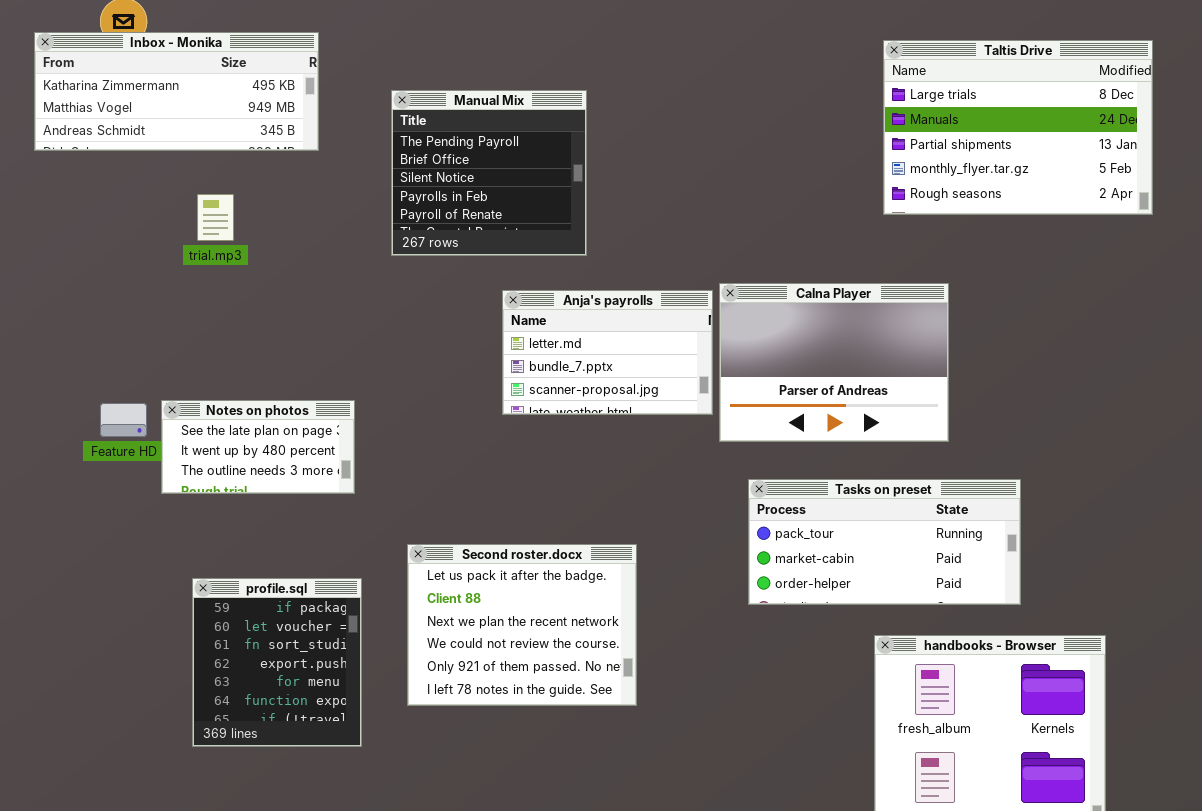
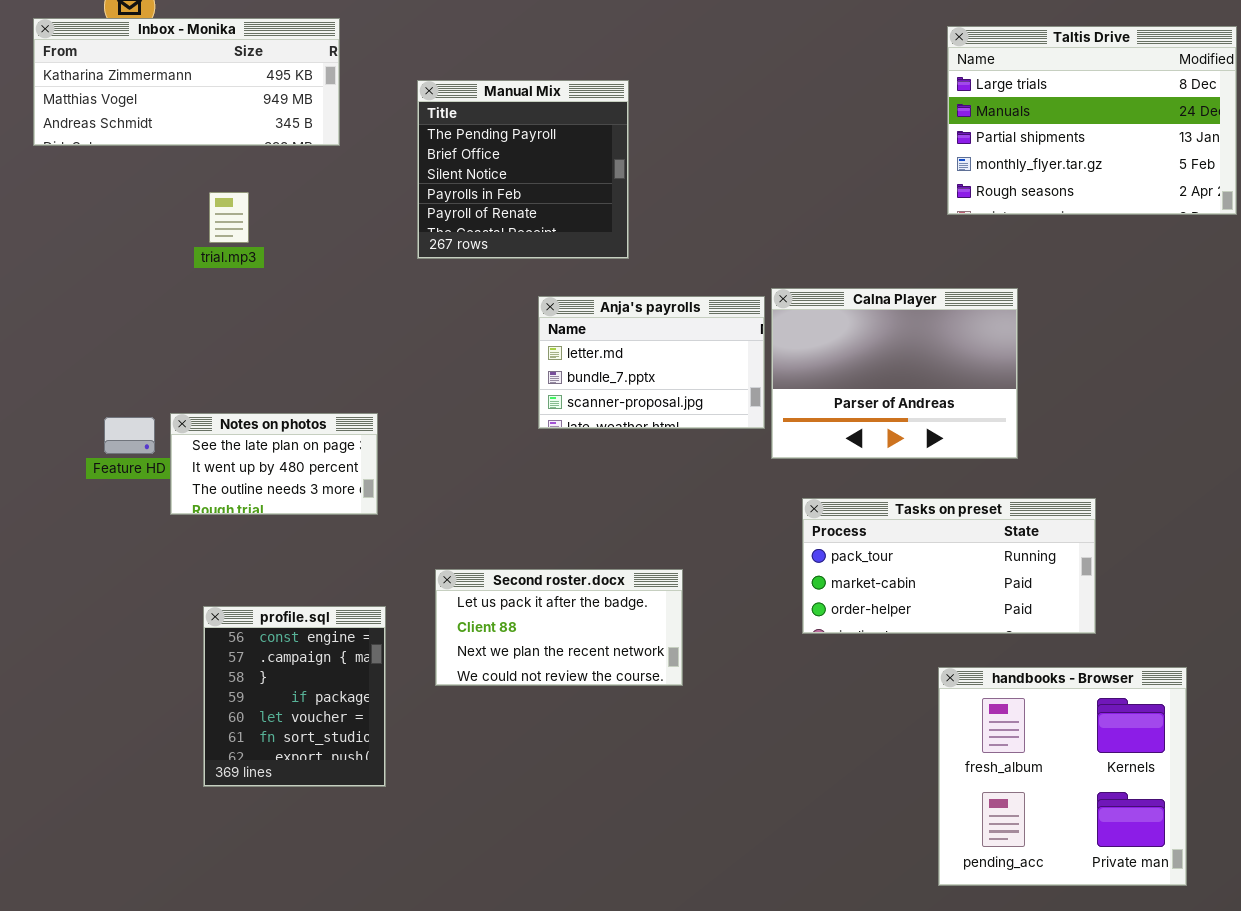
Second roster.docx: [407,544,637,706] -> [435,569,683,686], resized
profile.sql: [192,578,362,747] -> [203,606,386,787], scrolled up 3 rows

